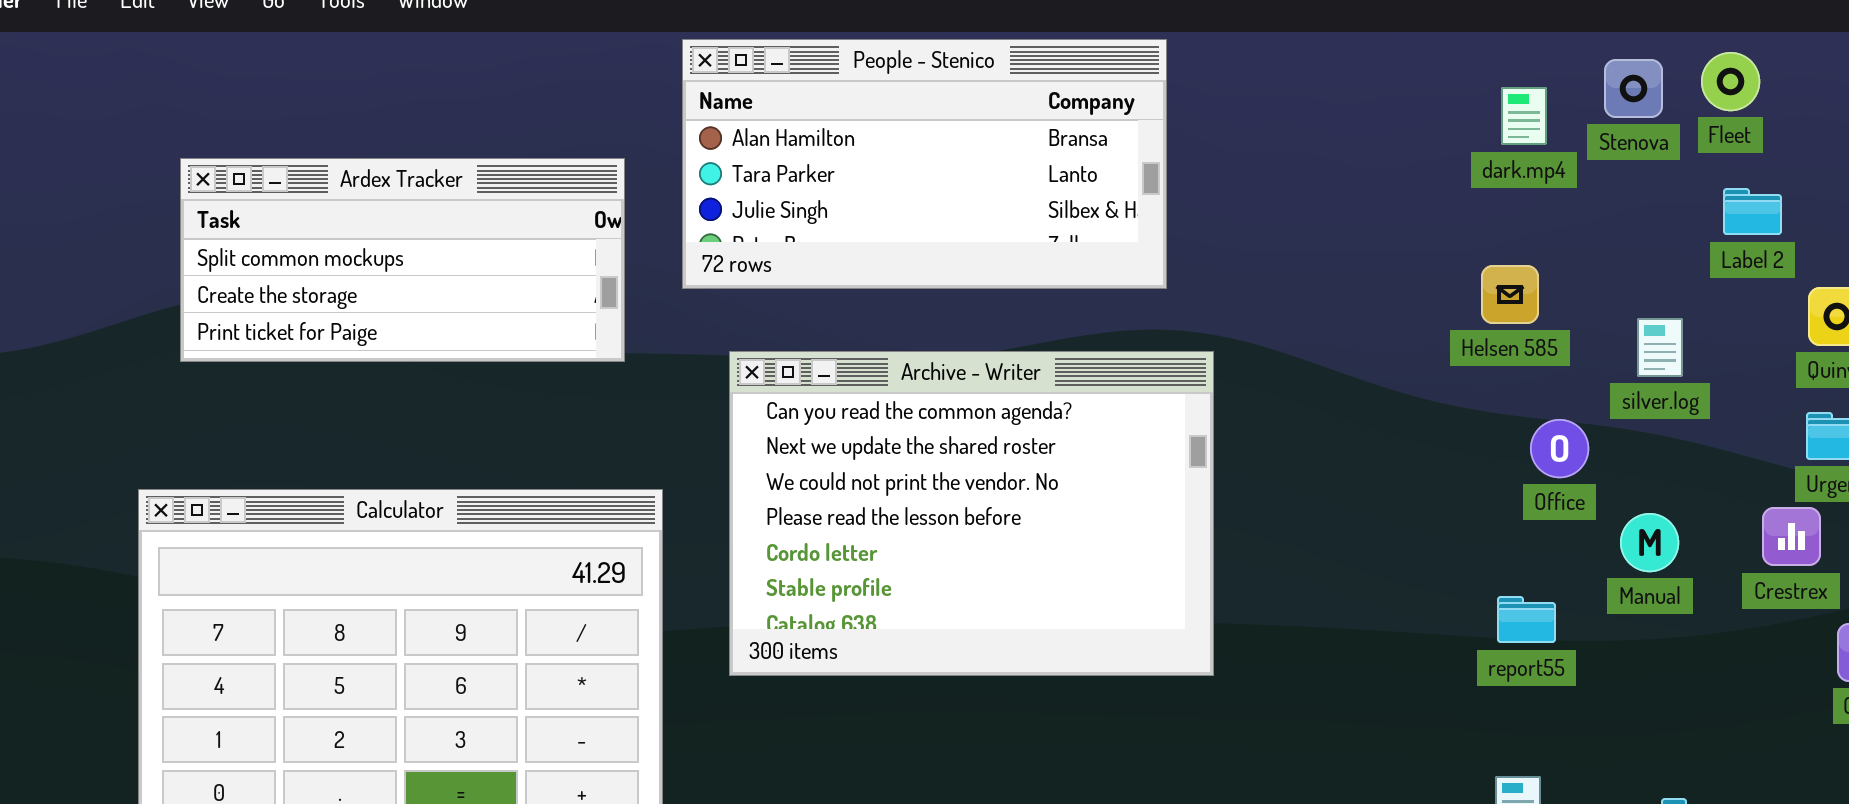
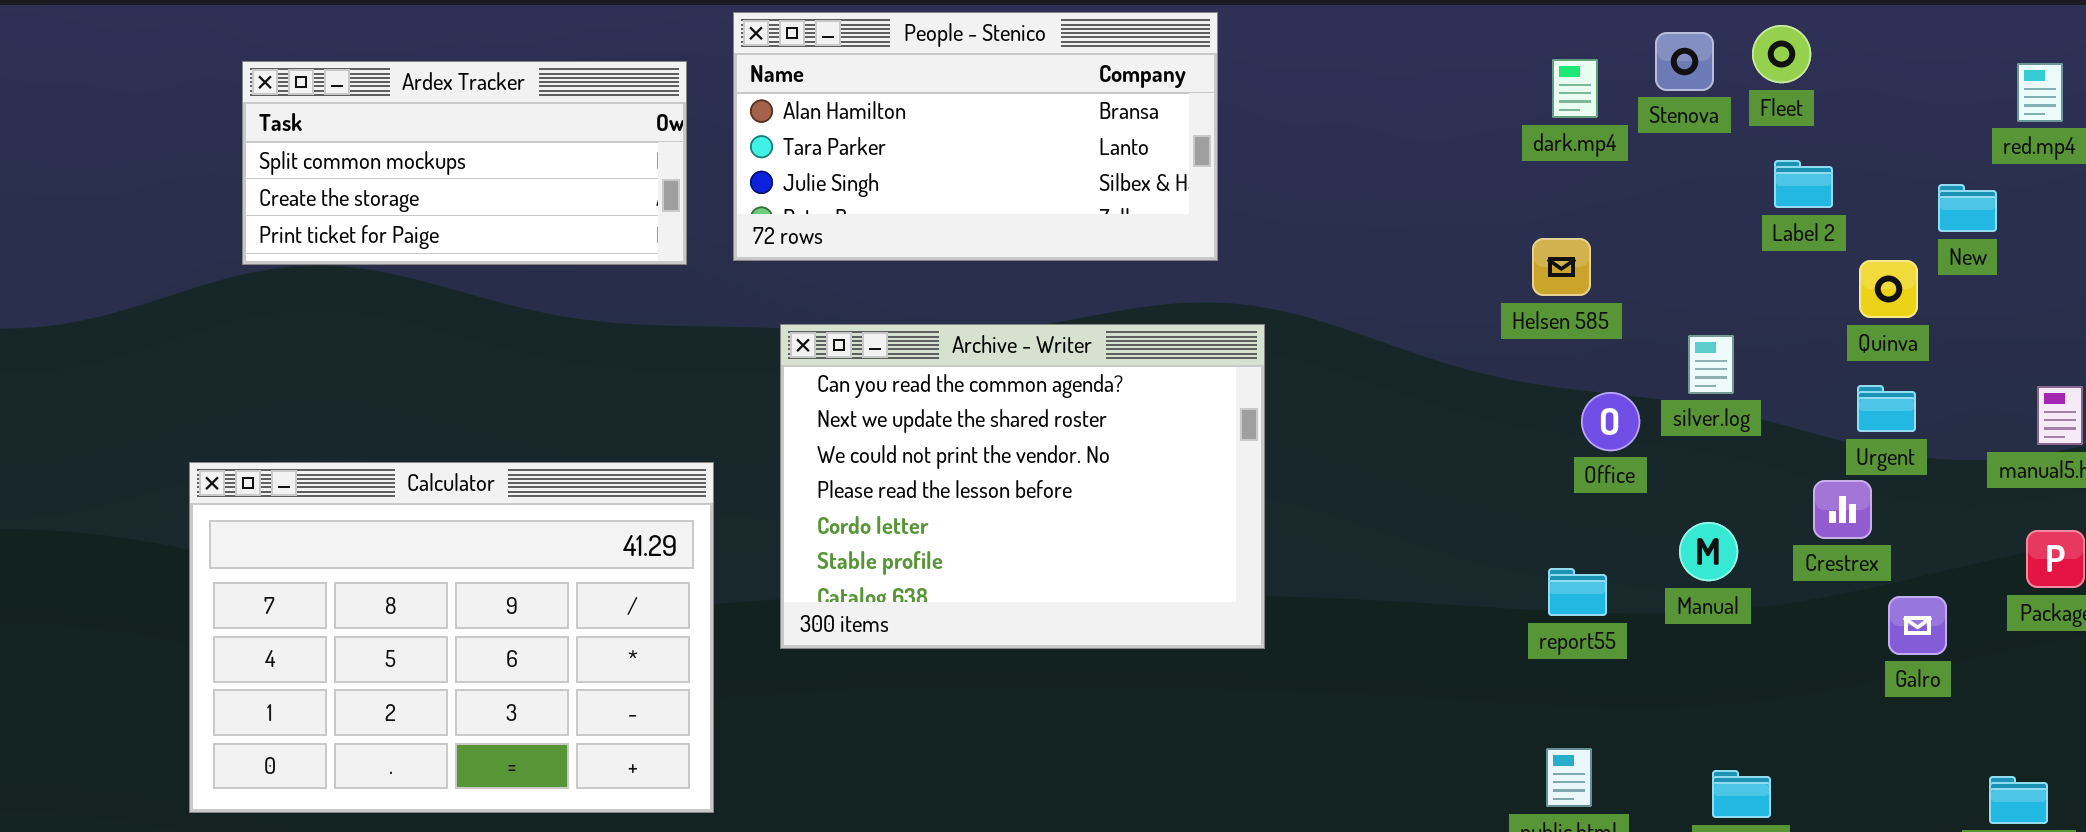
Ardex Tracker: [180,158,625,362] -> [242,61,687,265], moved
silver.log: [1637,318,1683,377] -> [1688,335,1734,394], moved
Manual: [1620,513,1679,572] -> [1679,522,1738,581], moved

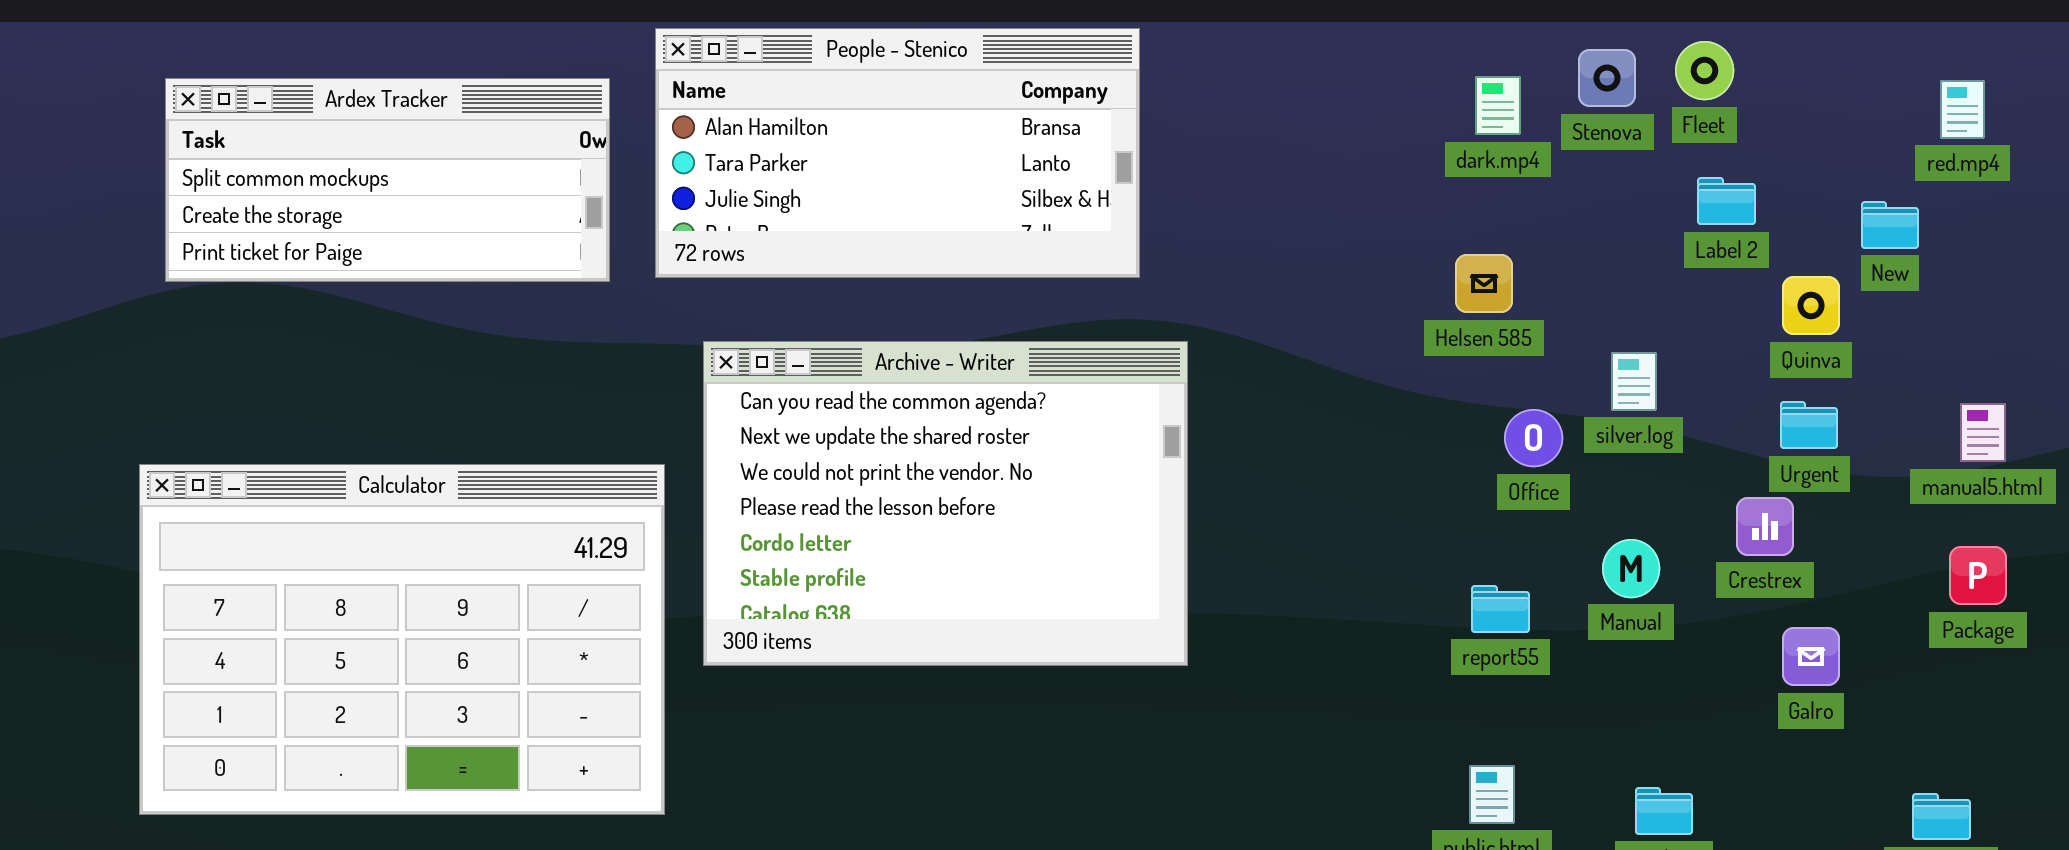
Calculator: [189,462,714,813] -> [139,464,665,815], moved
Galro: [1888,596,1947,655] -> [1782,627,1840,686], moved

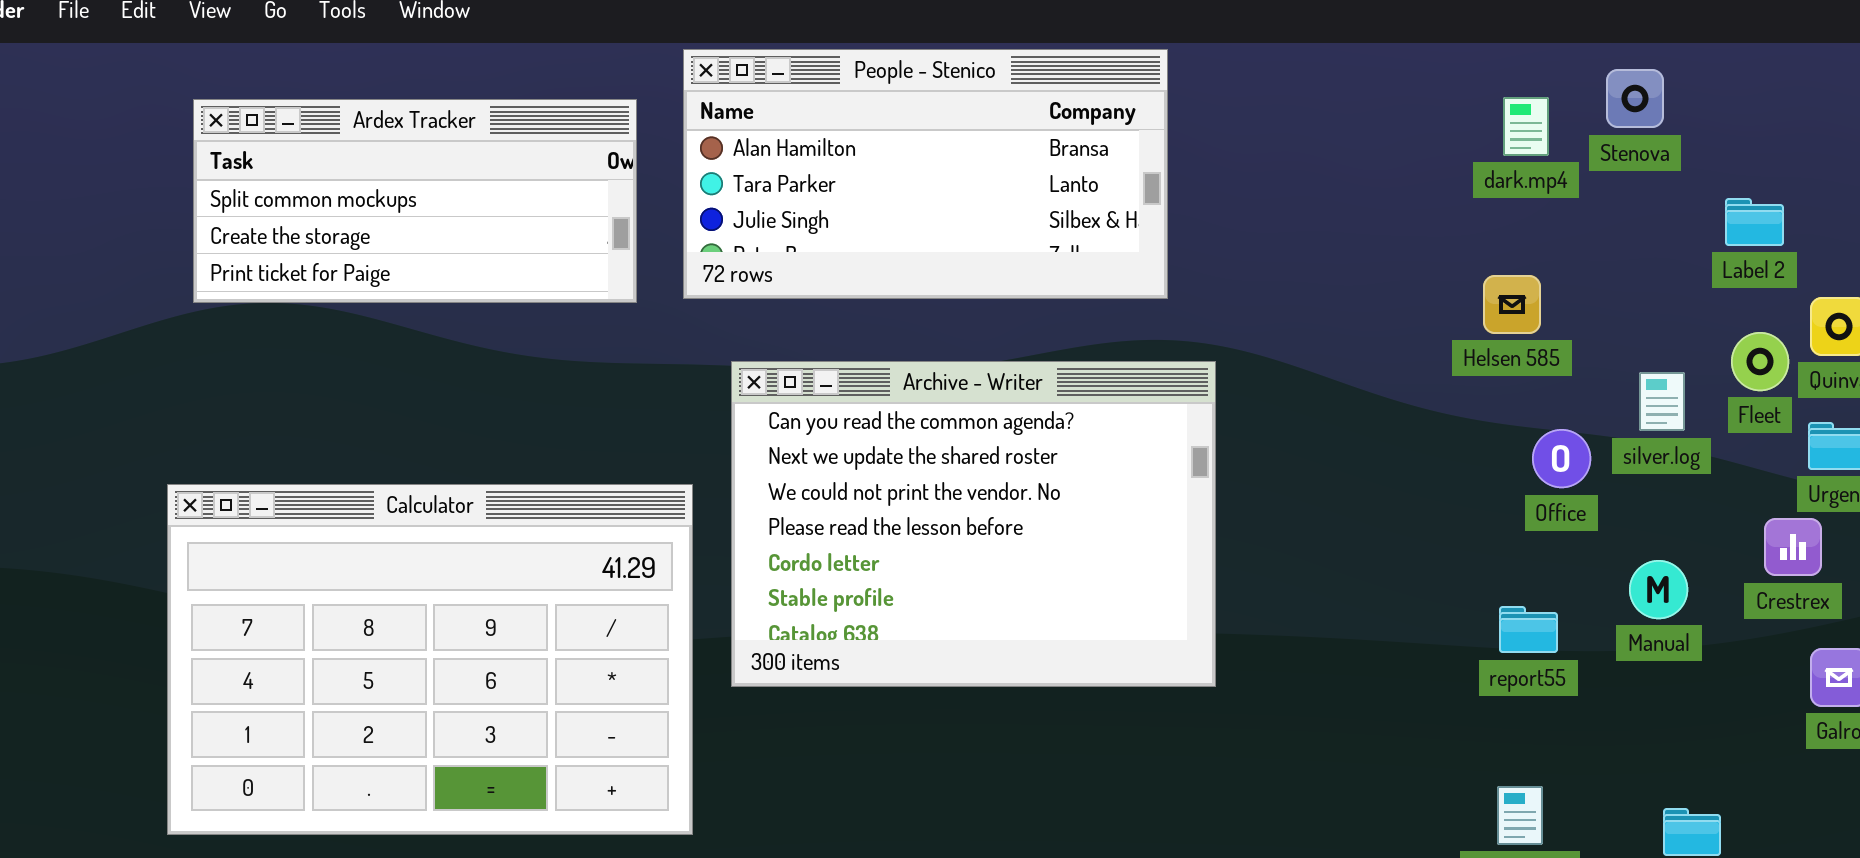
Fleet: [1675,41,1734,100] -> [1731,332,1789,391], moved

